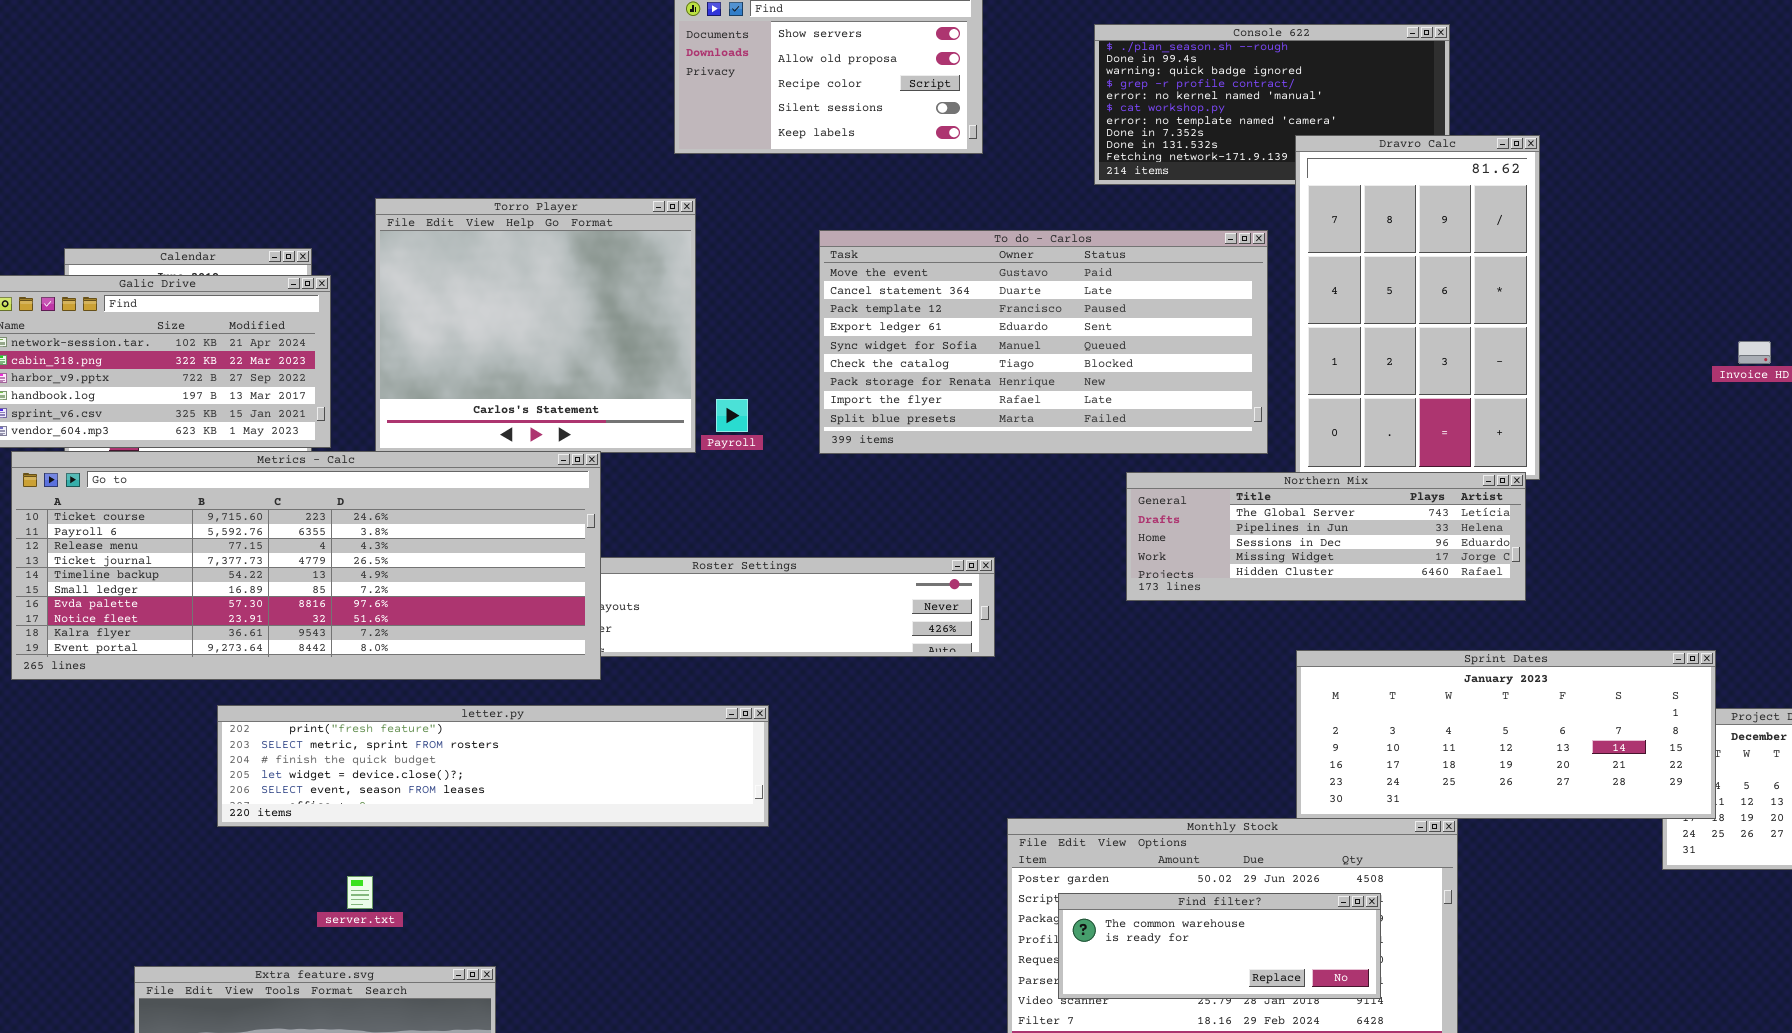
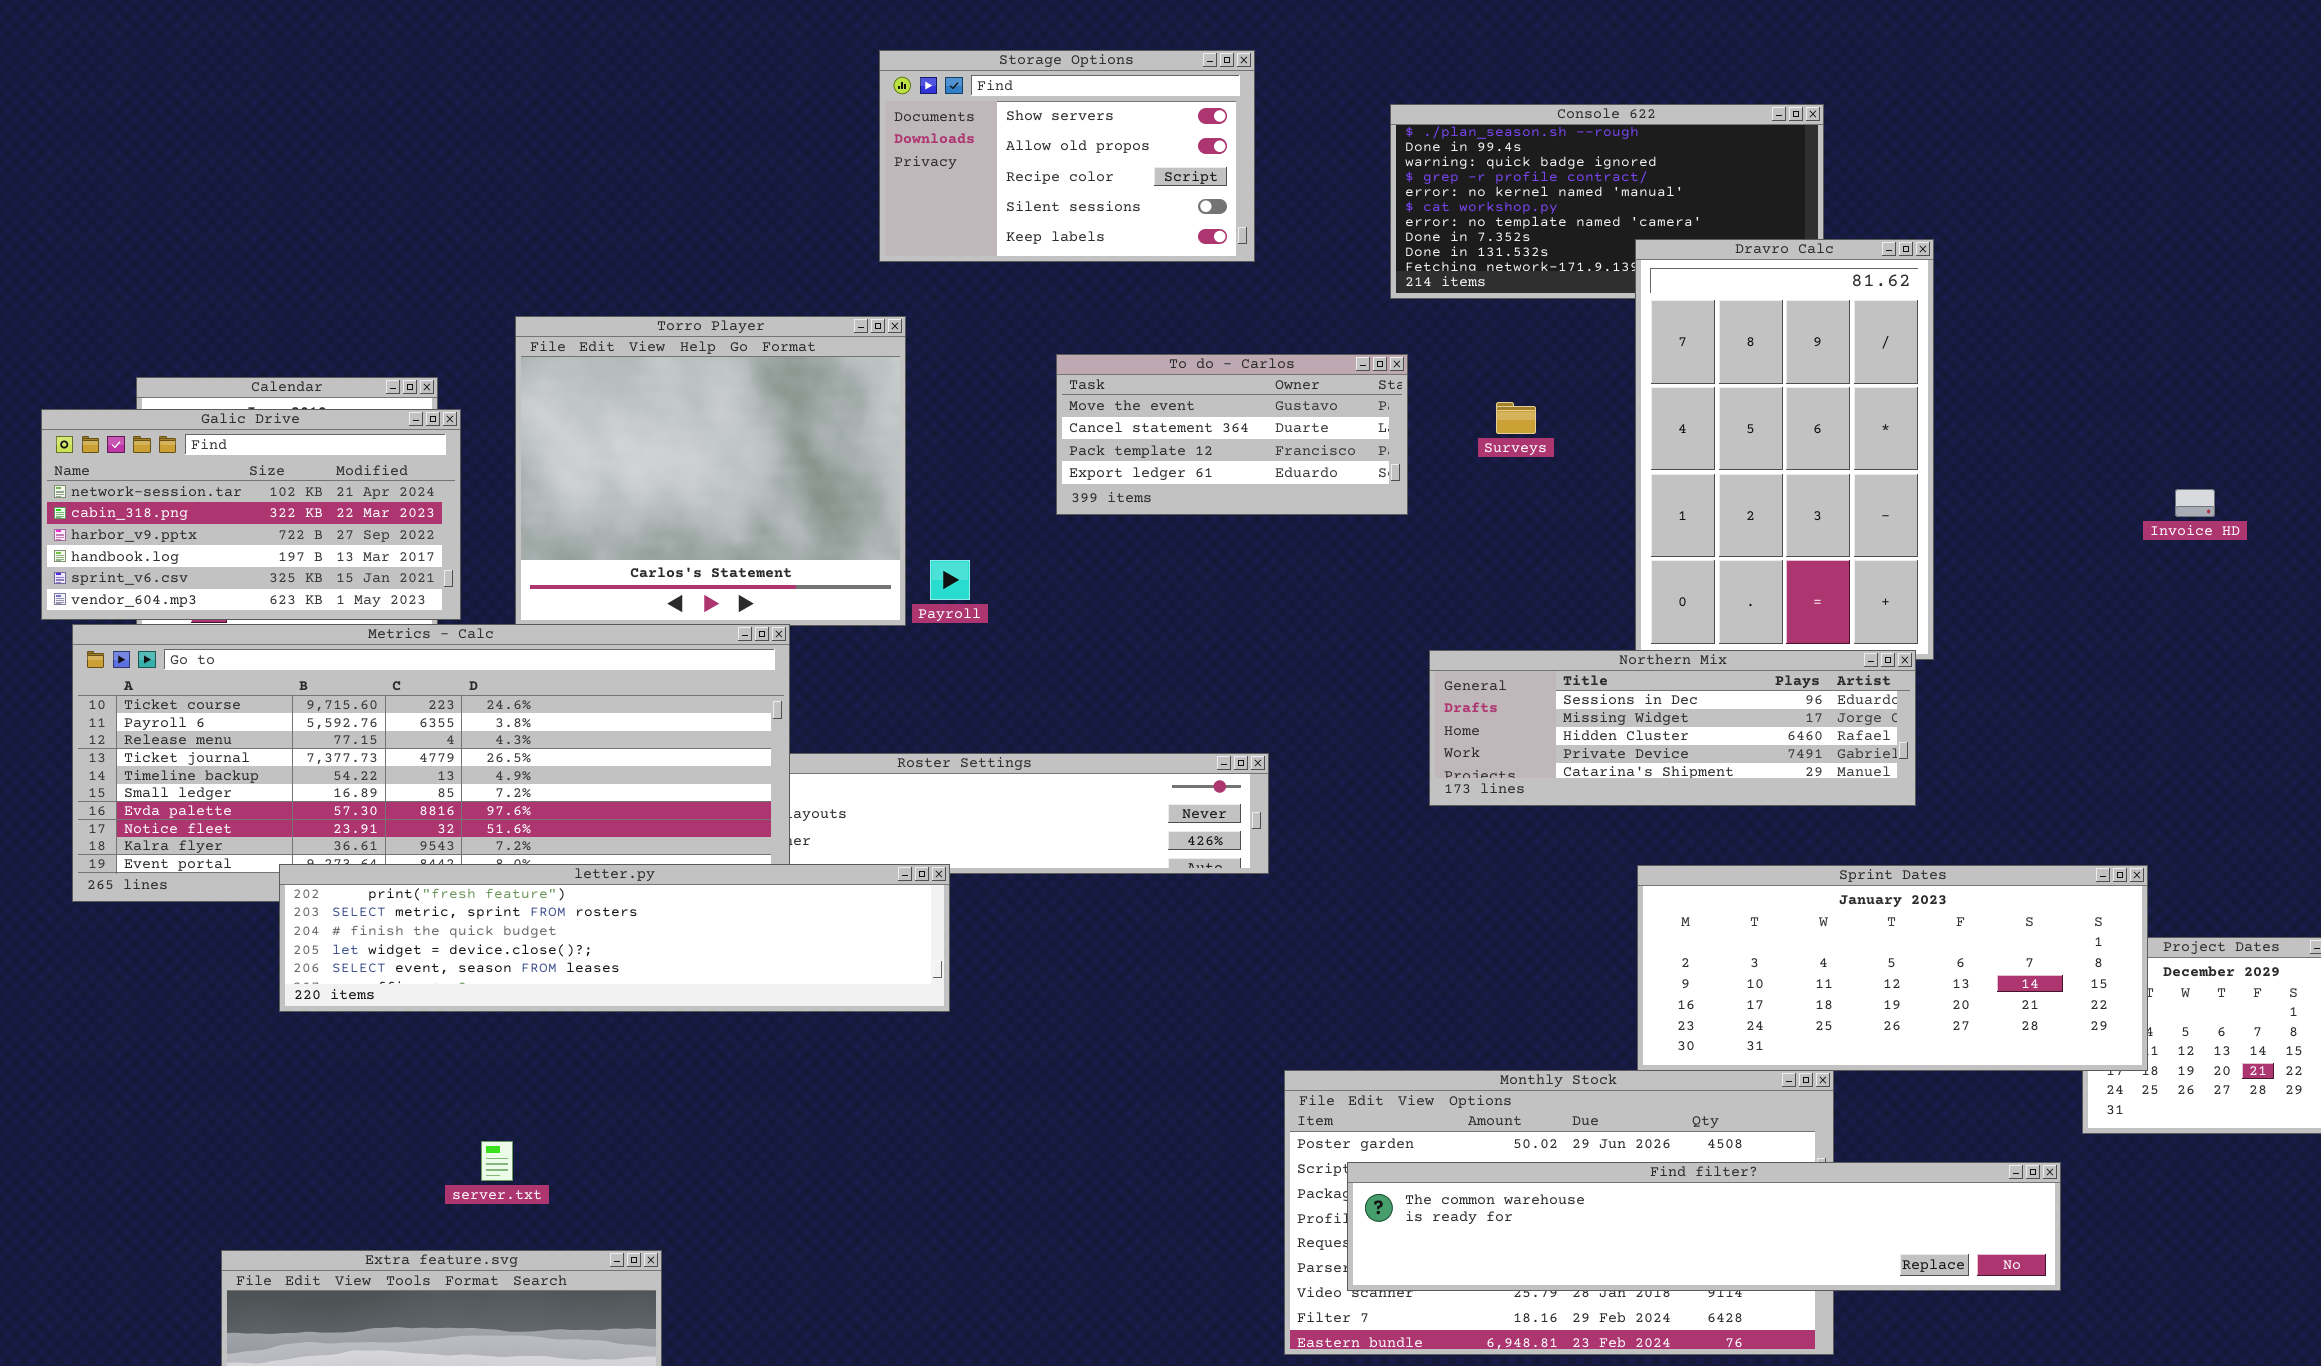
To do - Carlos: [819,230,1268,454] -> [1056,354,1408,515], resized
Northern Mix: [1126,472,1526,601] -> [1429,650,1916,806], scrolled down 2 rows
letter.py: [217,705,769,827] -> [279,864,950,1012], moved
Find filter?: [1058,893,1381,999] -> [1347,1162,2061,1291], resized

